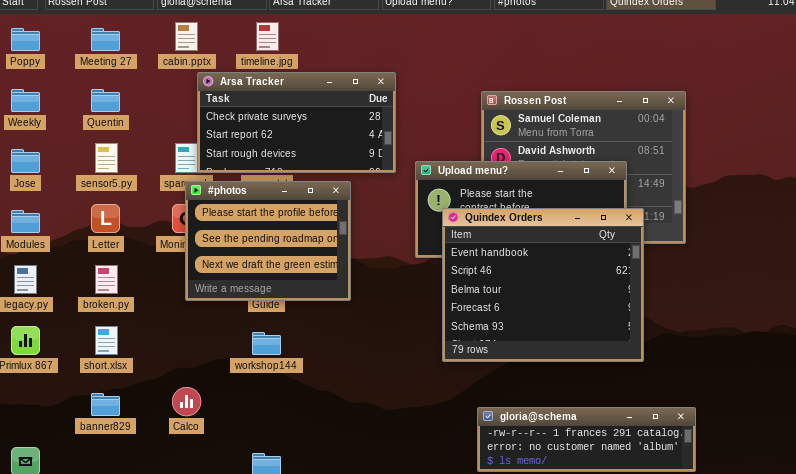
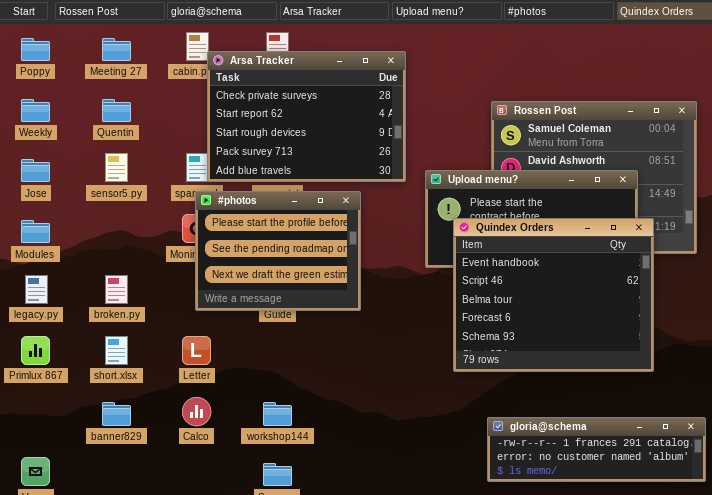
Arsa Tracker: [197,72,396,173] -> [207,51,406,182], resized
Letter: [91,204,120,233] -> [182,336,211,365], moved
workshop144: [252,332,281,355] -> [263,402,292,426], moved

